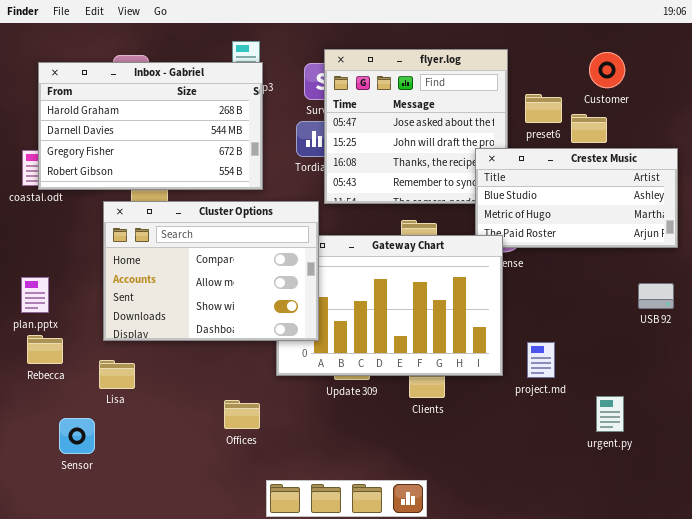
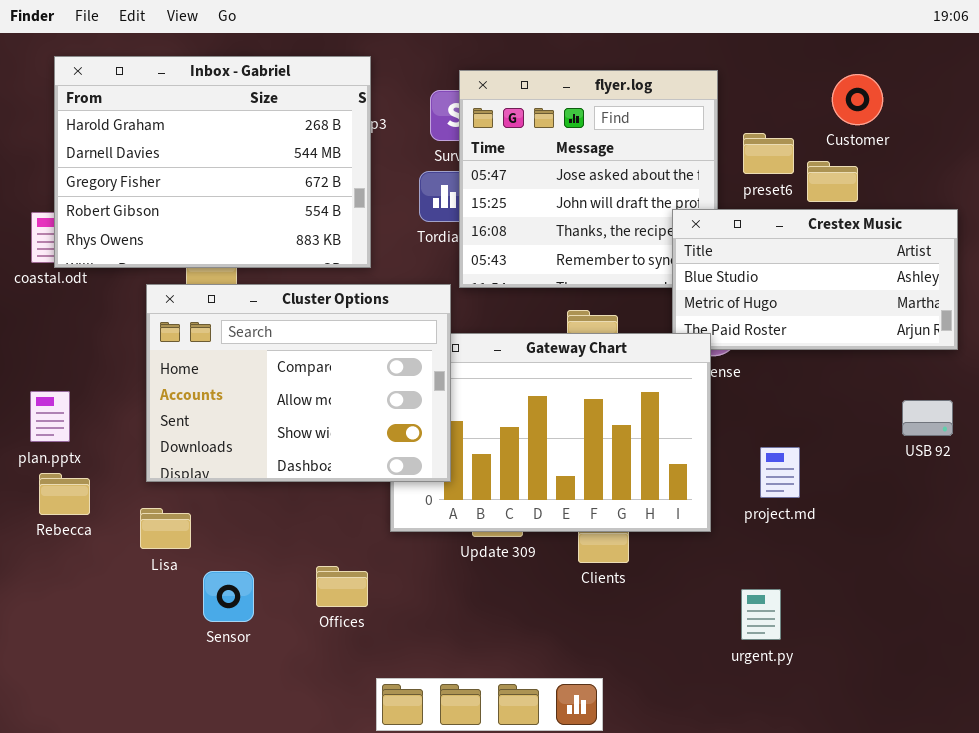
Inbox - Gabriel: [38,62,263,190] -> [54,56,371,268], resized
project.md: [527,342,555,378] -> [760,447,800,498], moved
urgent.py: [596,396,624,432] -> [741,589,781,640], moved
Sensor: [59,418,95,454] -> [203,571,254,622], moved

